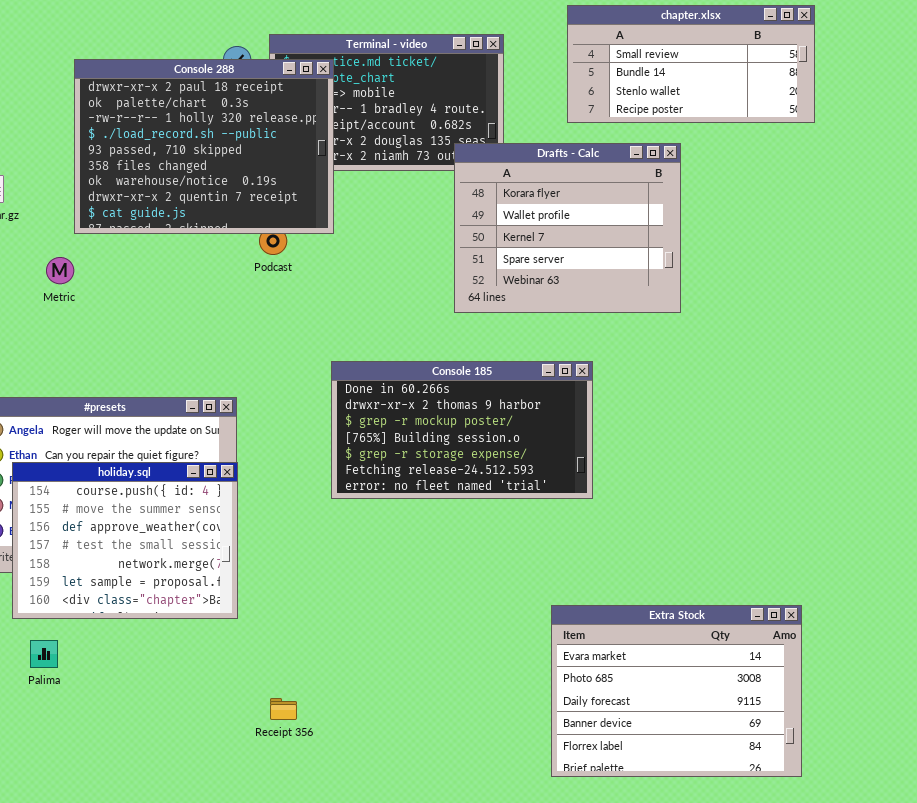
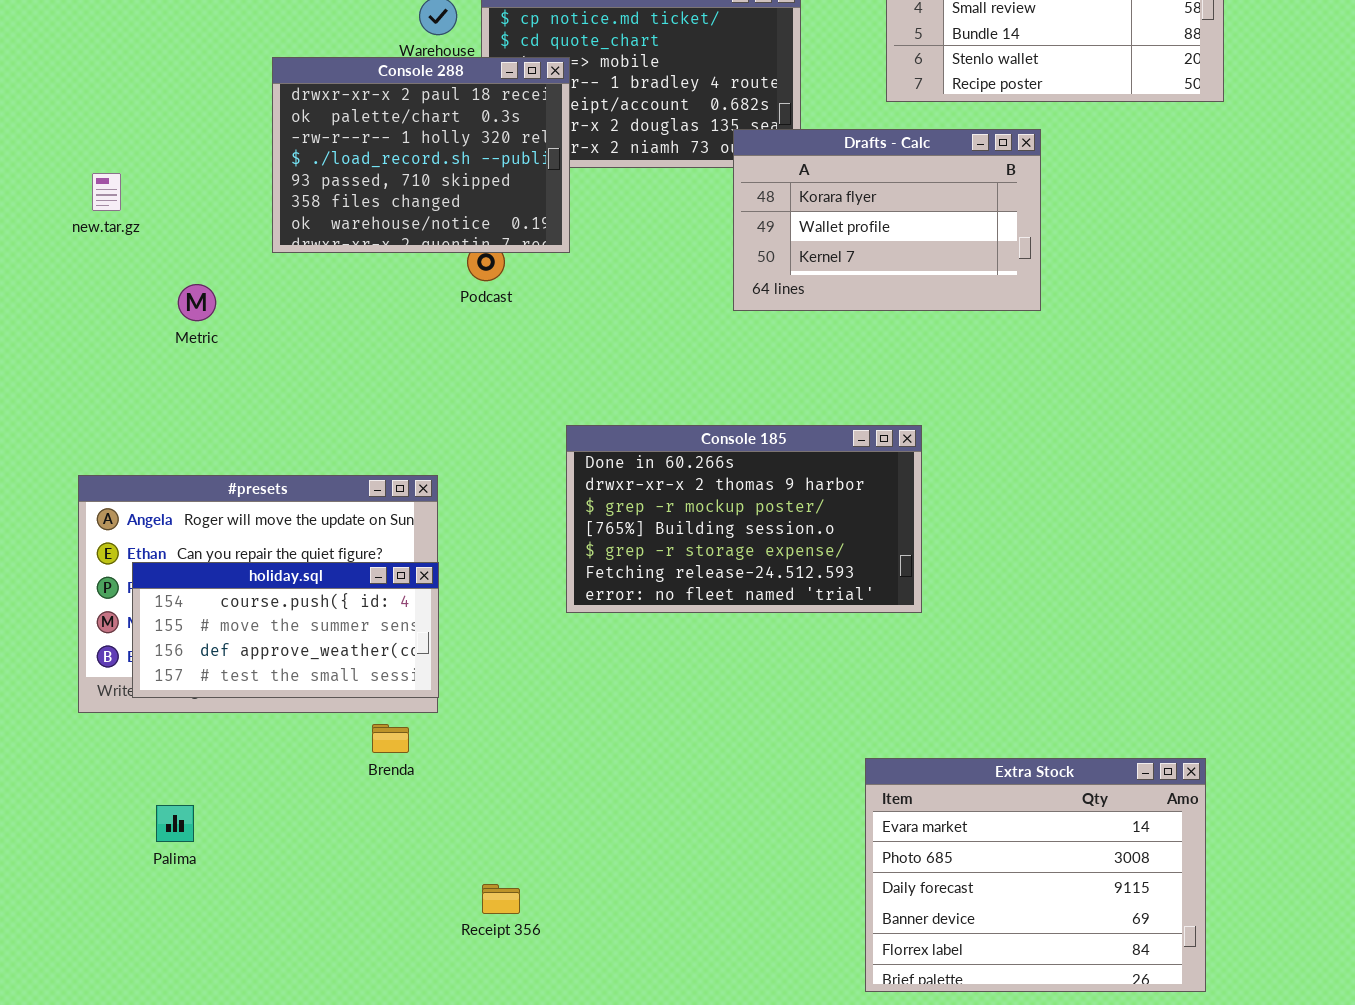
Console 288: [74,59,334,234] -> [272,57,570,253], resized
Drafts - Calc: [454,143,681,313] -> [733,129,1041,311], resized
holiday.sql: [12,462,238,619] -> [132,562,439,698], resized

